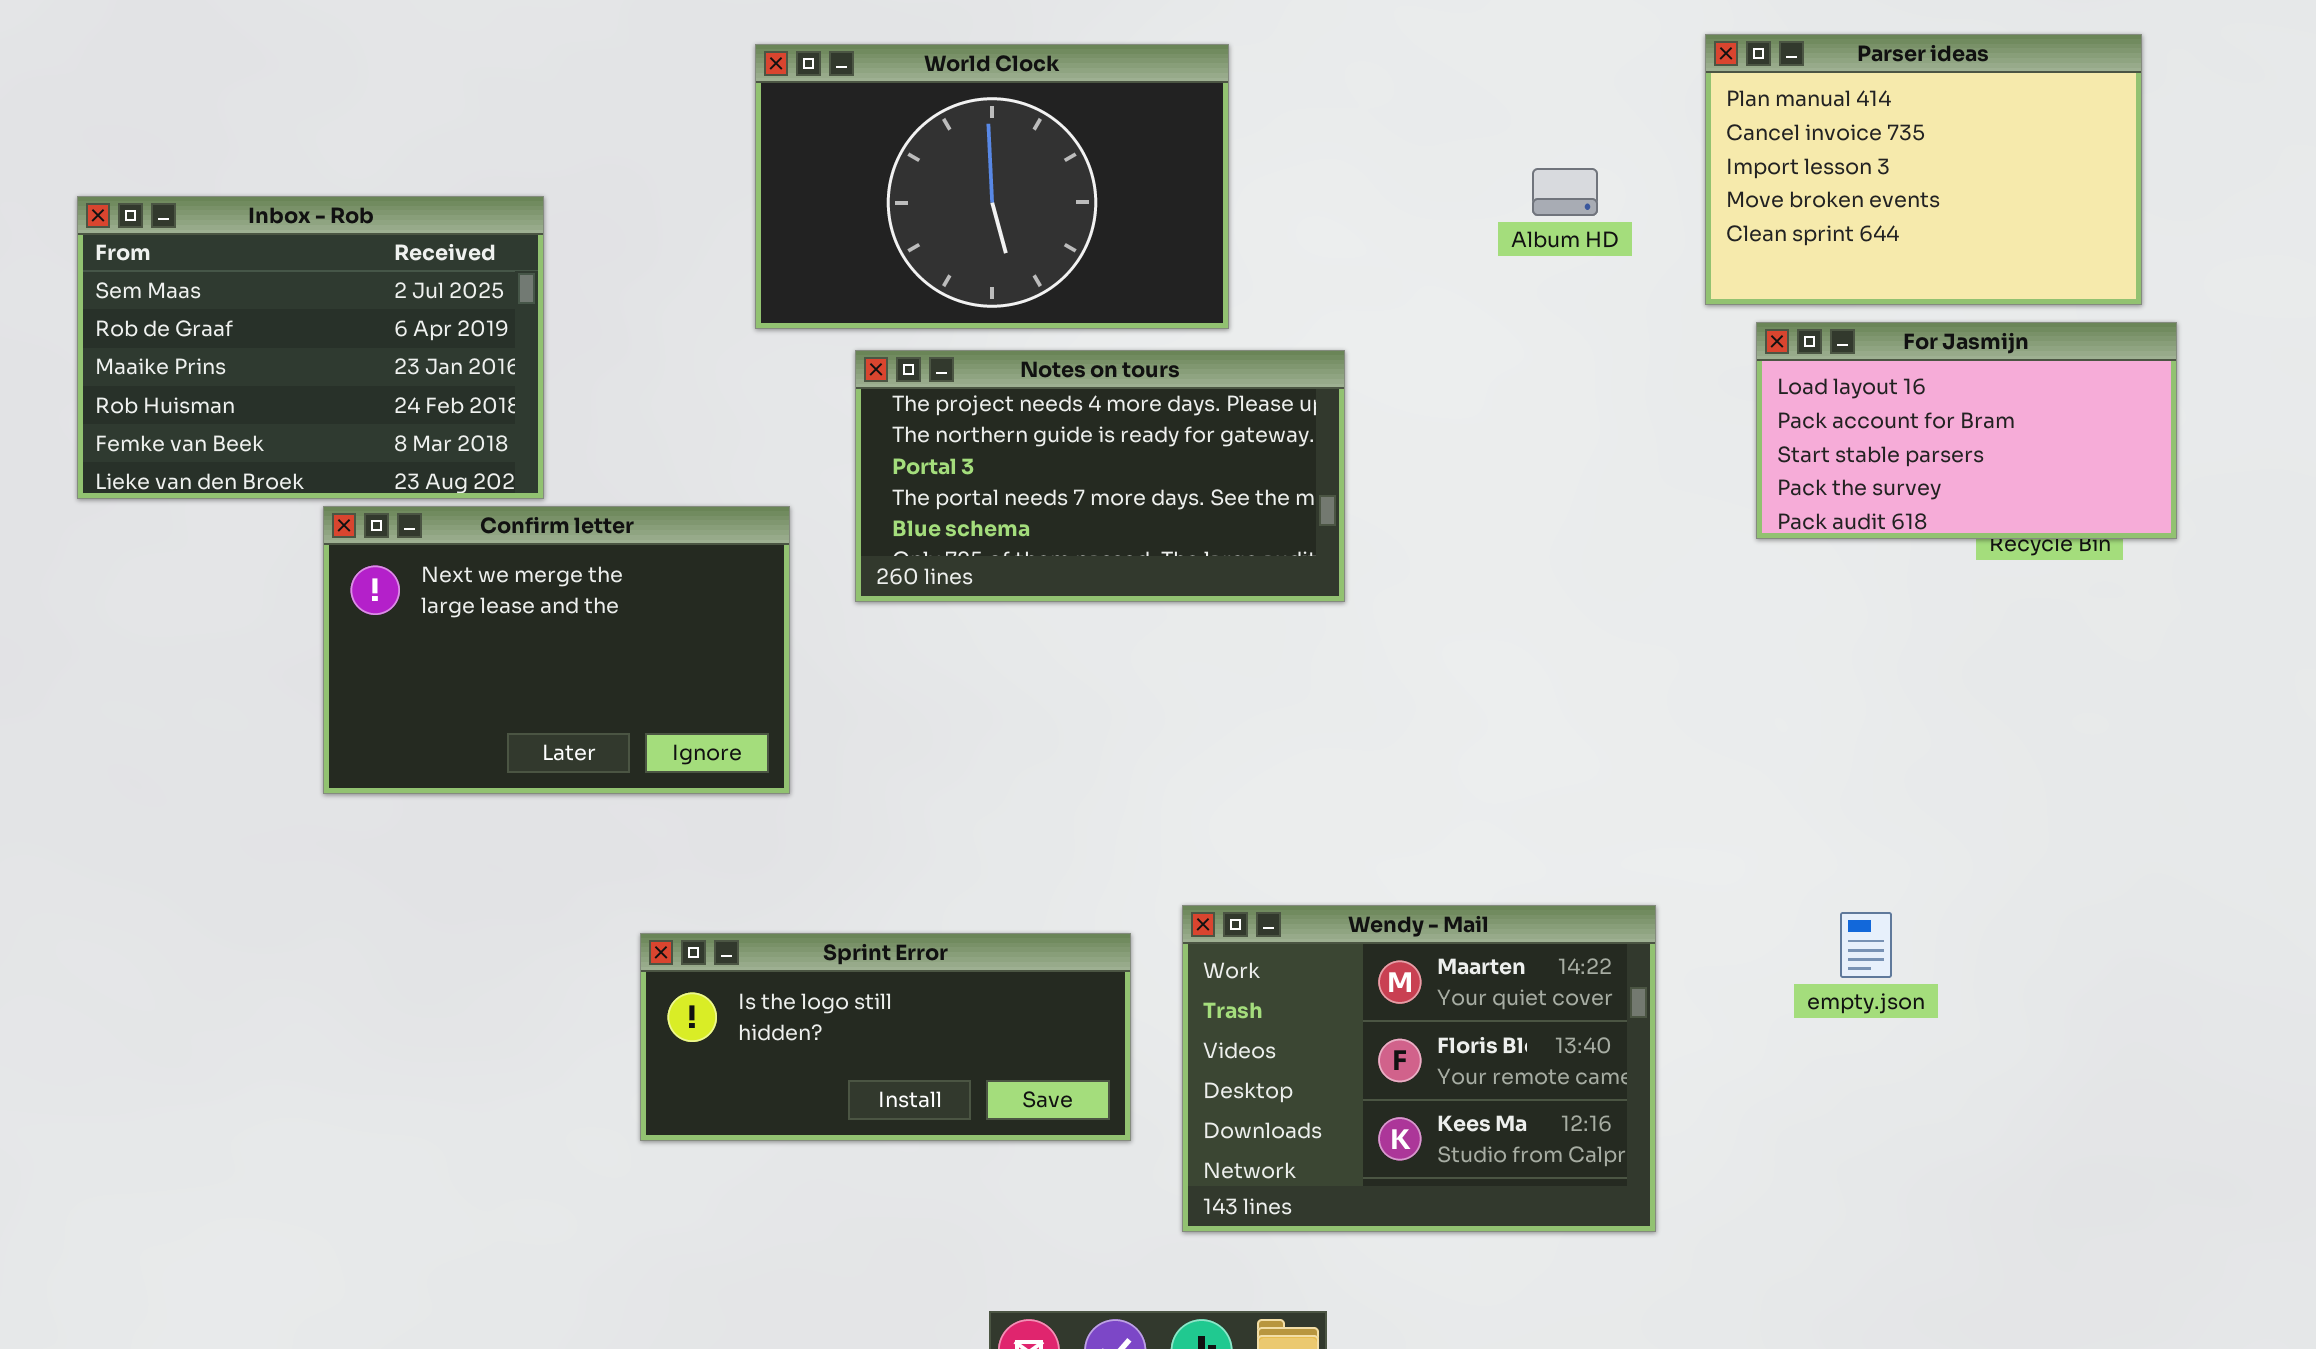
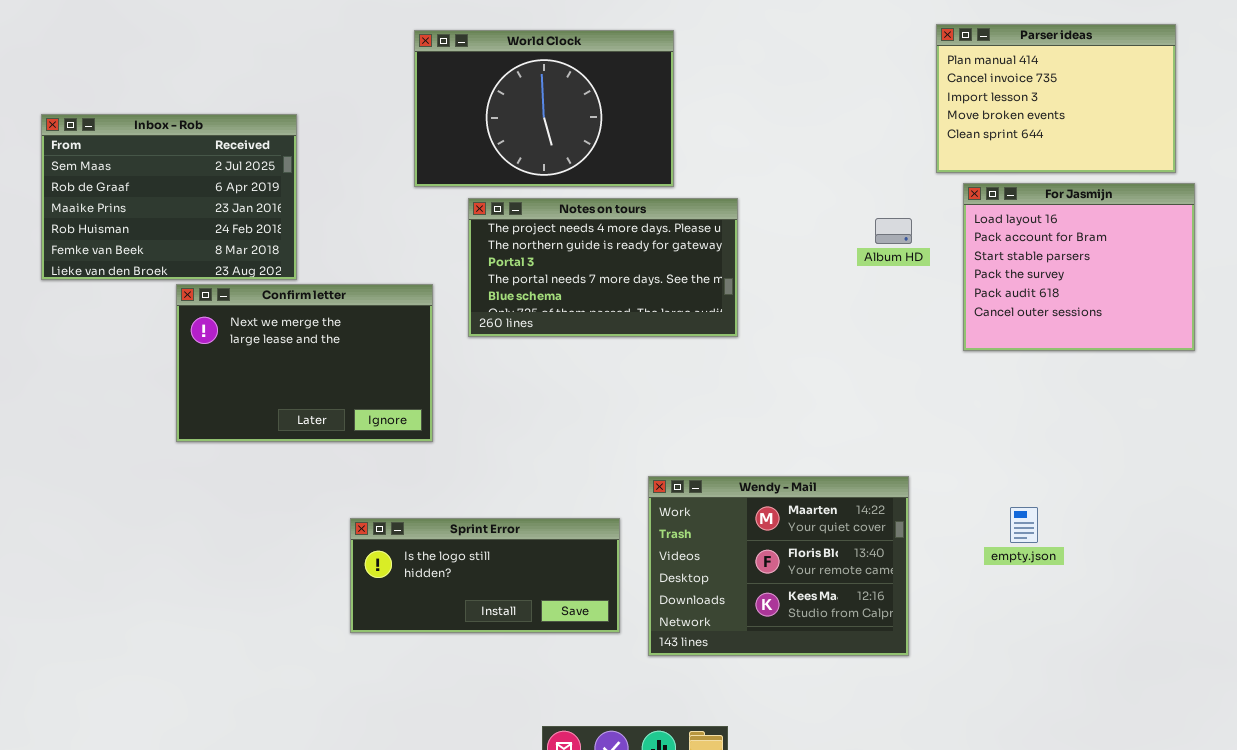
Album HD: [1532,168,1598,216] -> [875,218,912,244], moved
For Jasmijn: [1756,322,2177,539] -> [963,183,1195,351], resized
Wendy - Mail: [1182,905,1656,1232] -> [648,476,909,656], moved

